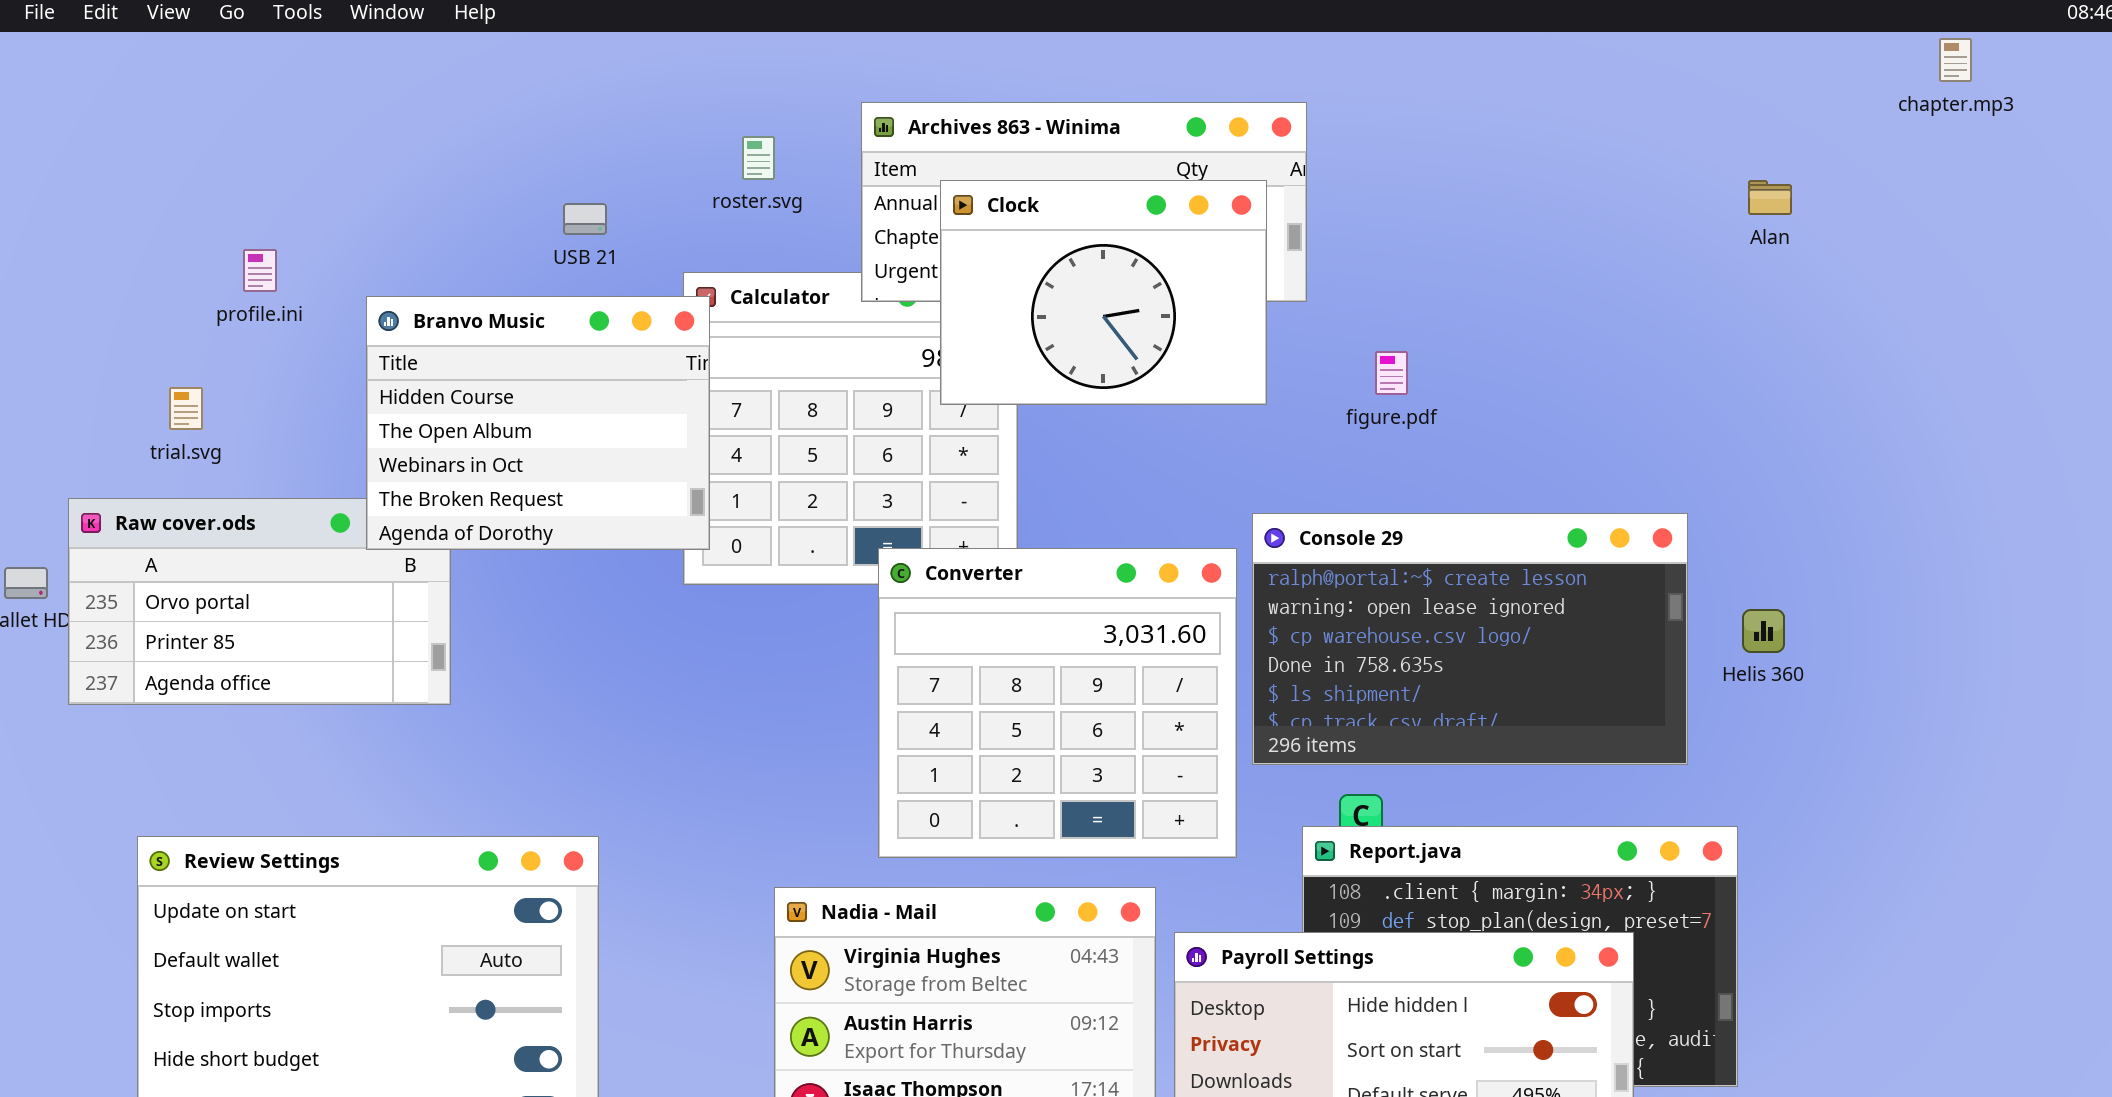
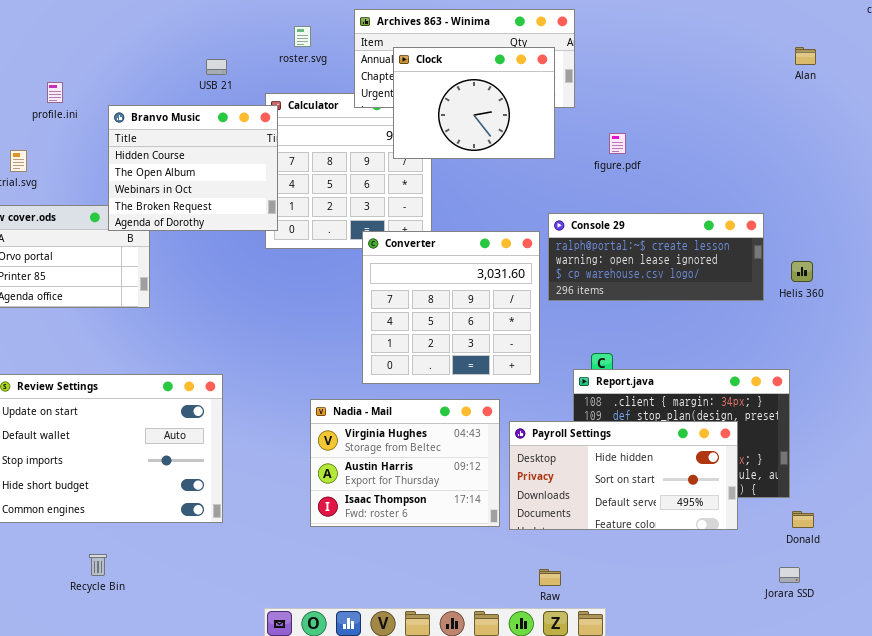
Console 29: [1252,513,1688,765] -> [548,213,764,301], resized

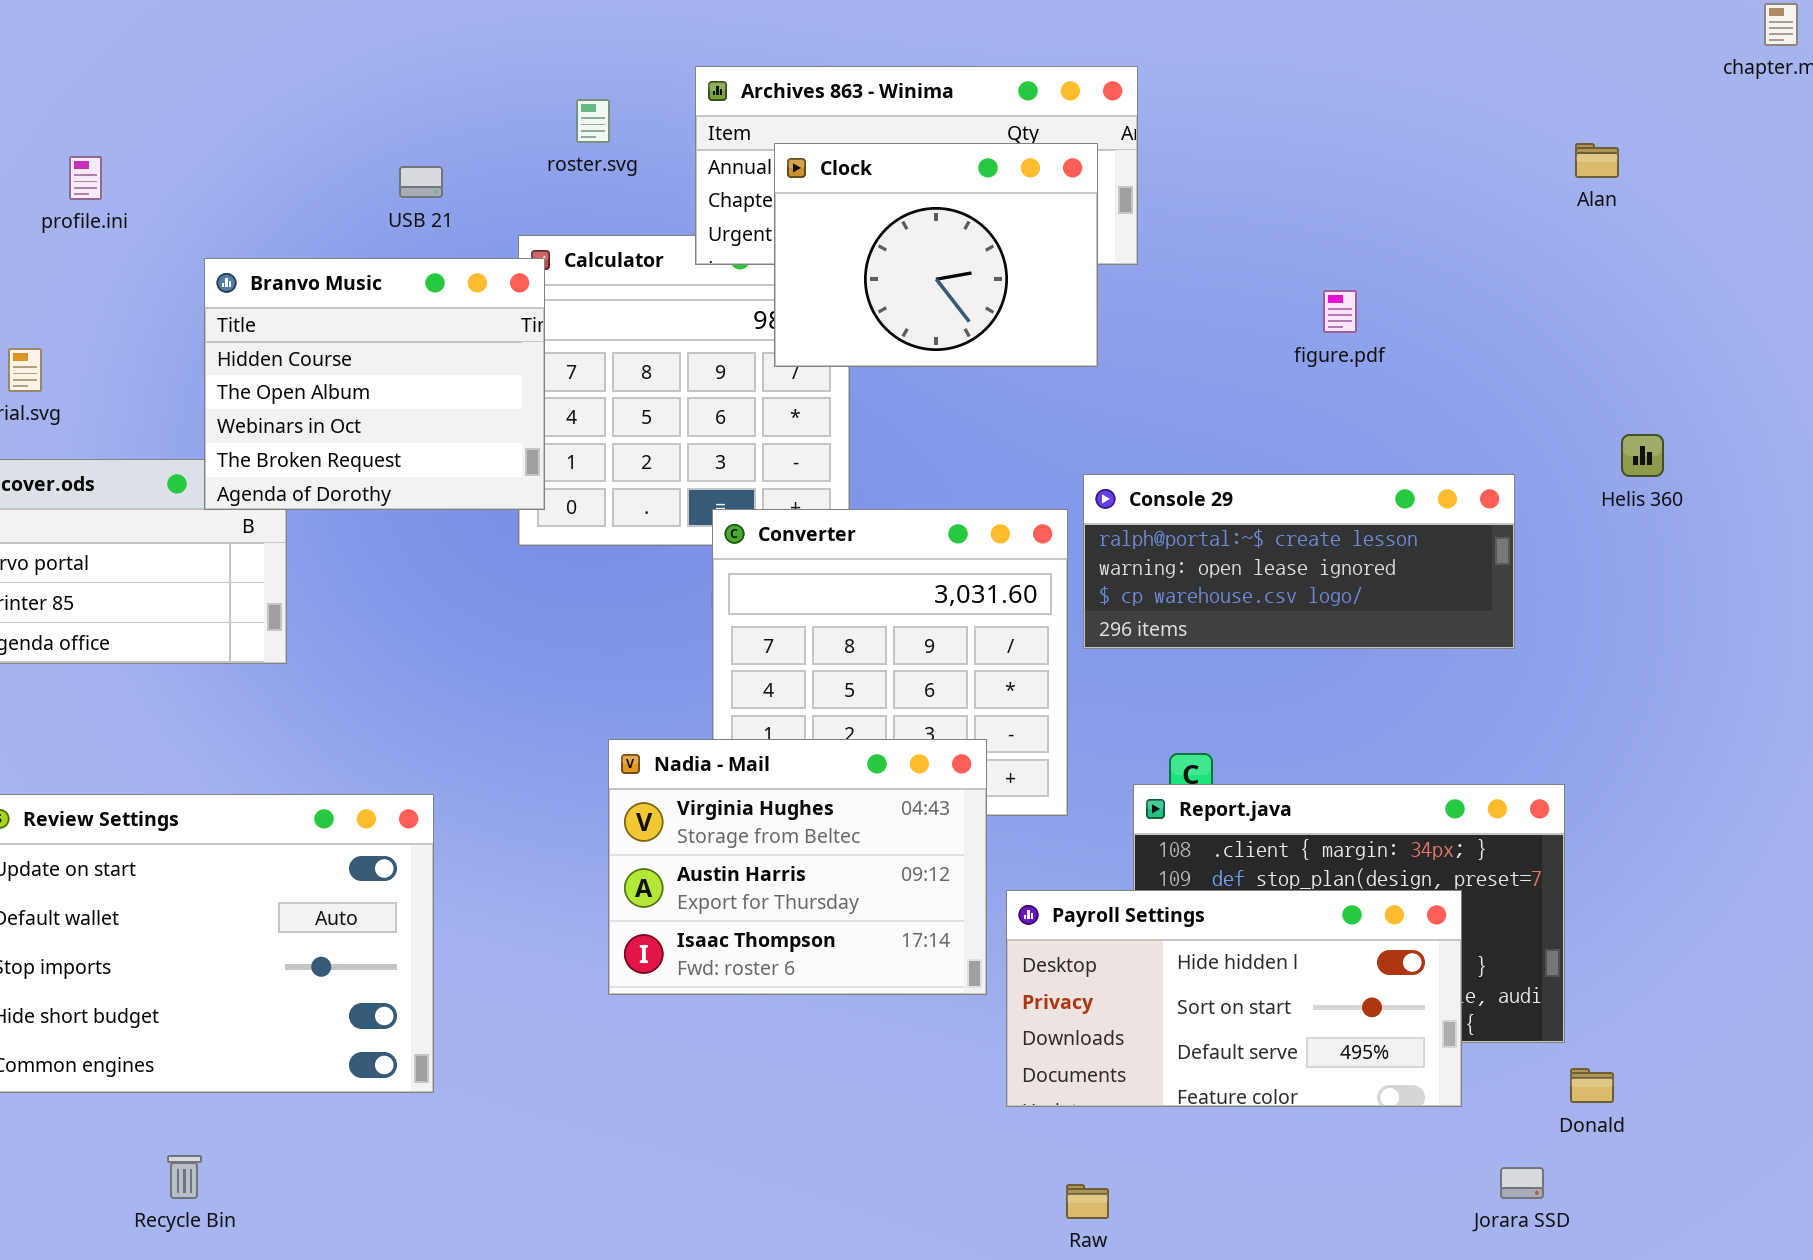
profile.ini: [47,82,63,103] -> [69,156,102,200], moved
figure.pdf: [609,133,626,154] -> [1323,290,1357,333], moved
Helis 360: [791,261,813,282] -> [1621,434,1664,477], moved
Nadia - Mail: [310,399,500,527] -> [608,739,987,995], moved
Jorara SSD: [779,567,800,583] -> [1500,1167,1544,1199], moved

